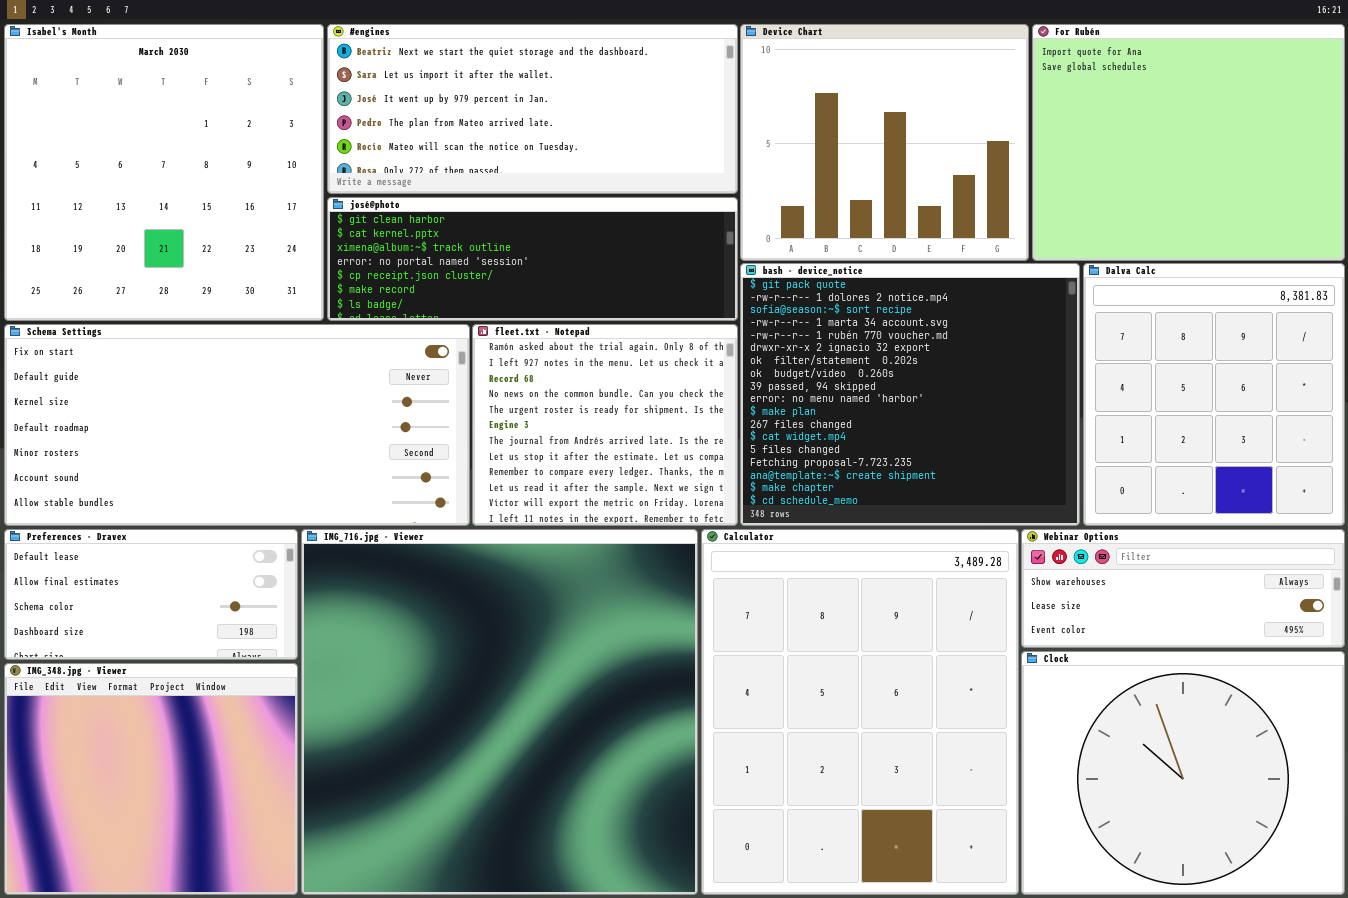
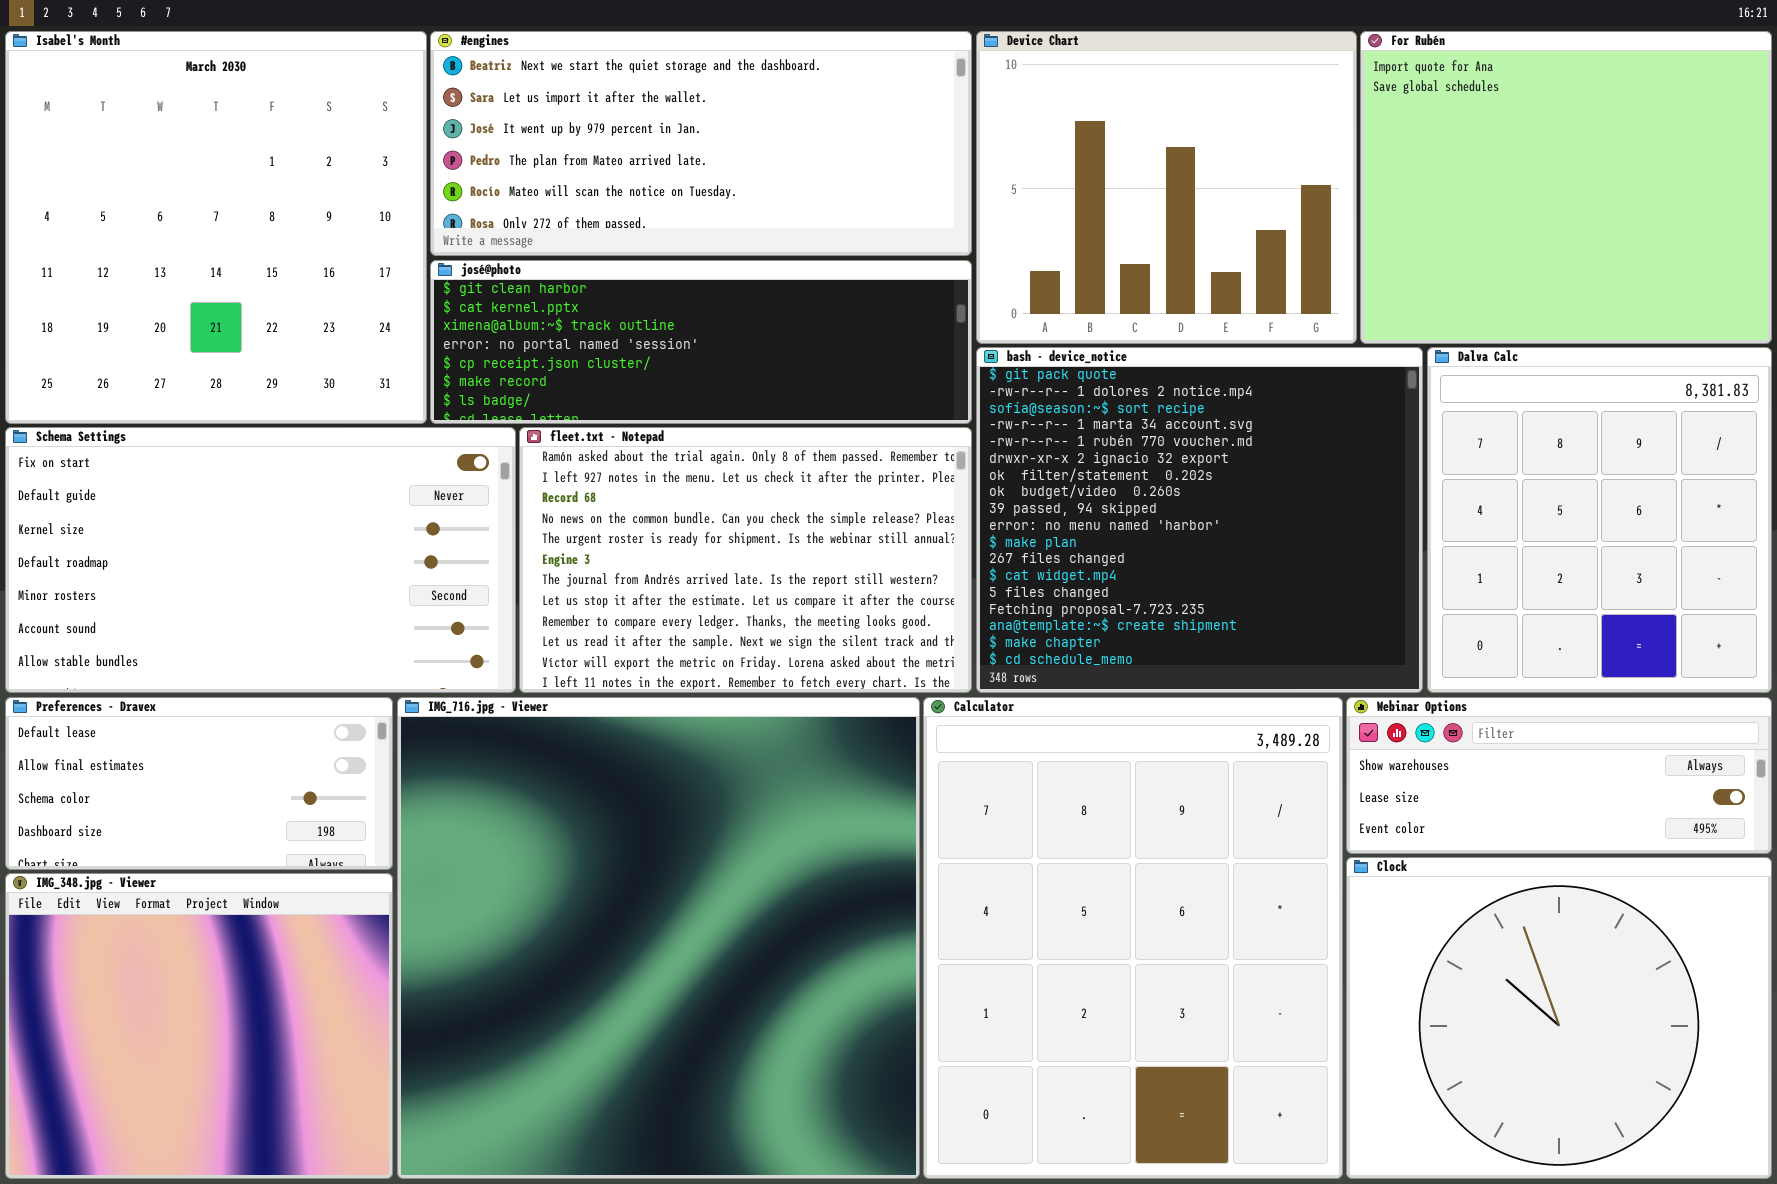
Schema Settings: [4,324,470,526] -> [5,427,516,693], resized
fleet.txt - Notepad: [472,324,738,526] -> [519,427,972,693], resized

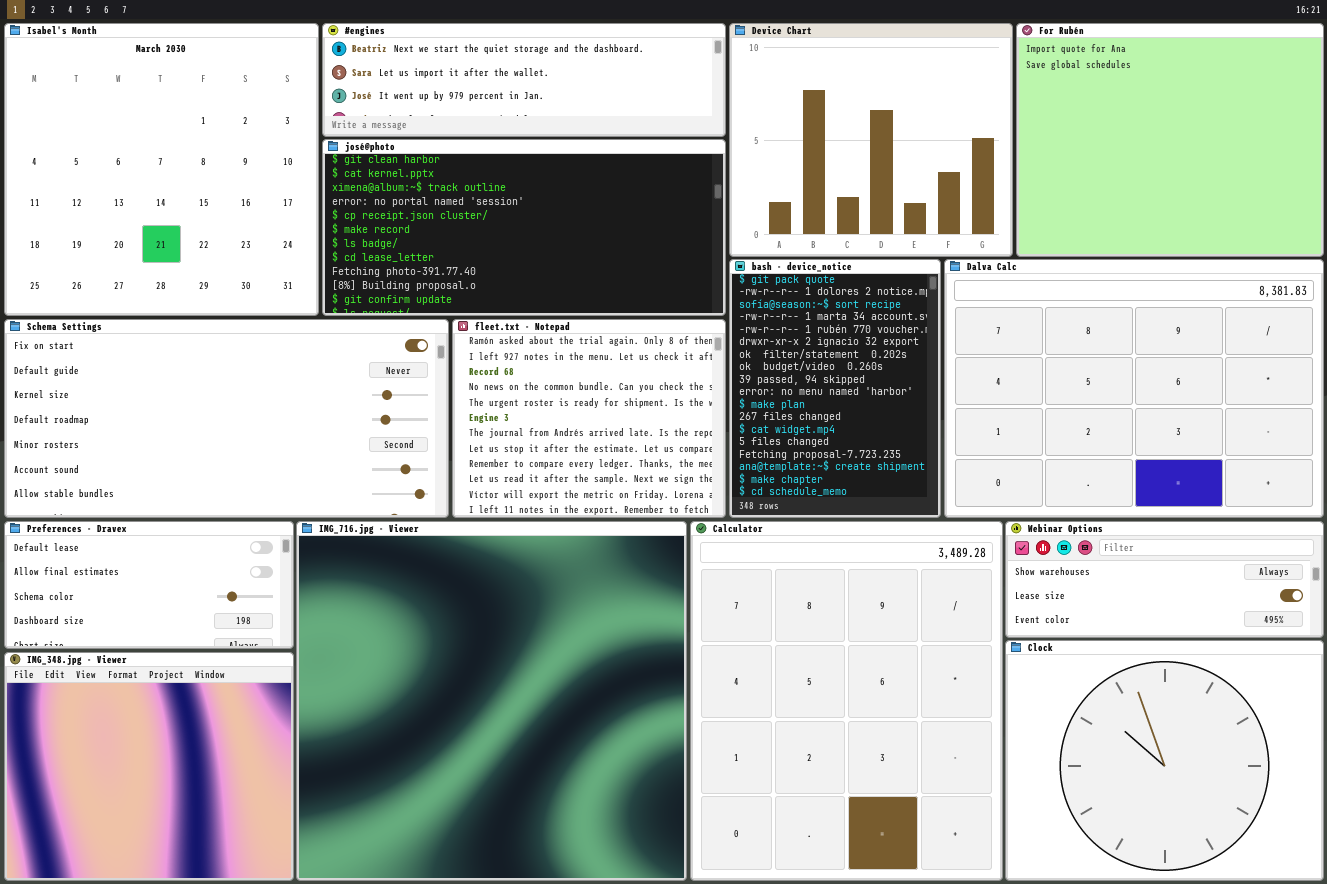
#engines: [430,31,972,256] -> [322,23,726,137], resized
josé@photo: [430,260,972,424] -> [322,139,726,316], resized
bash - device_notice: [976,347,1423,693] -> [729,259,941,518], resized
Dalva Calc: [1427,347,1772,693] -> [944,259,1324,518], resized
Schema Settings: [5,427,516,693] -> [4,319,449,518], resized
fleet.txt - Notepad: [519,427,972,693] -> [452,319,726,518], resized

